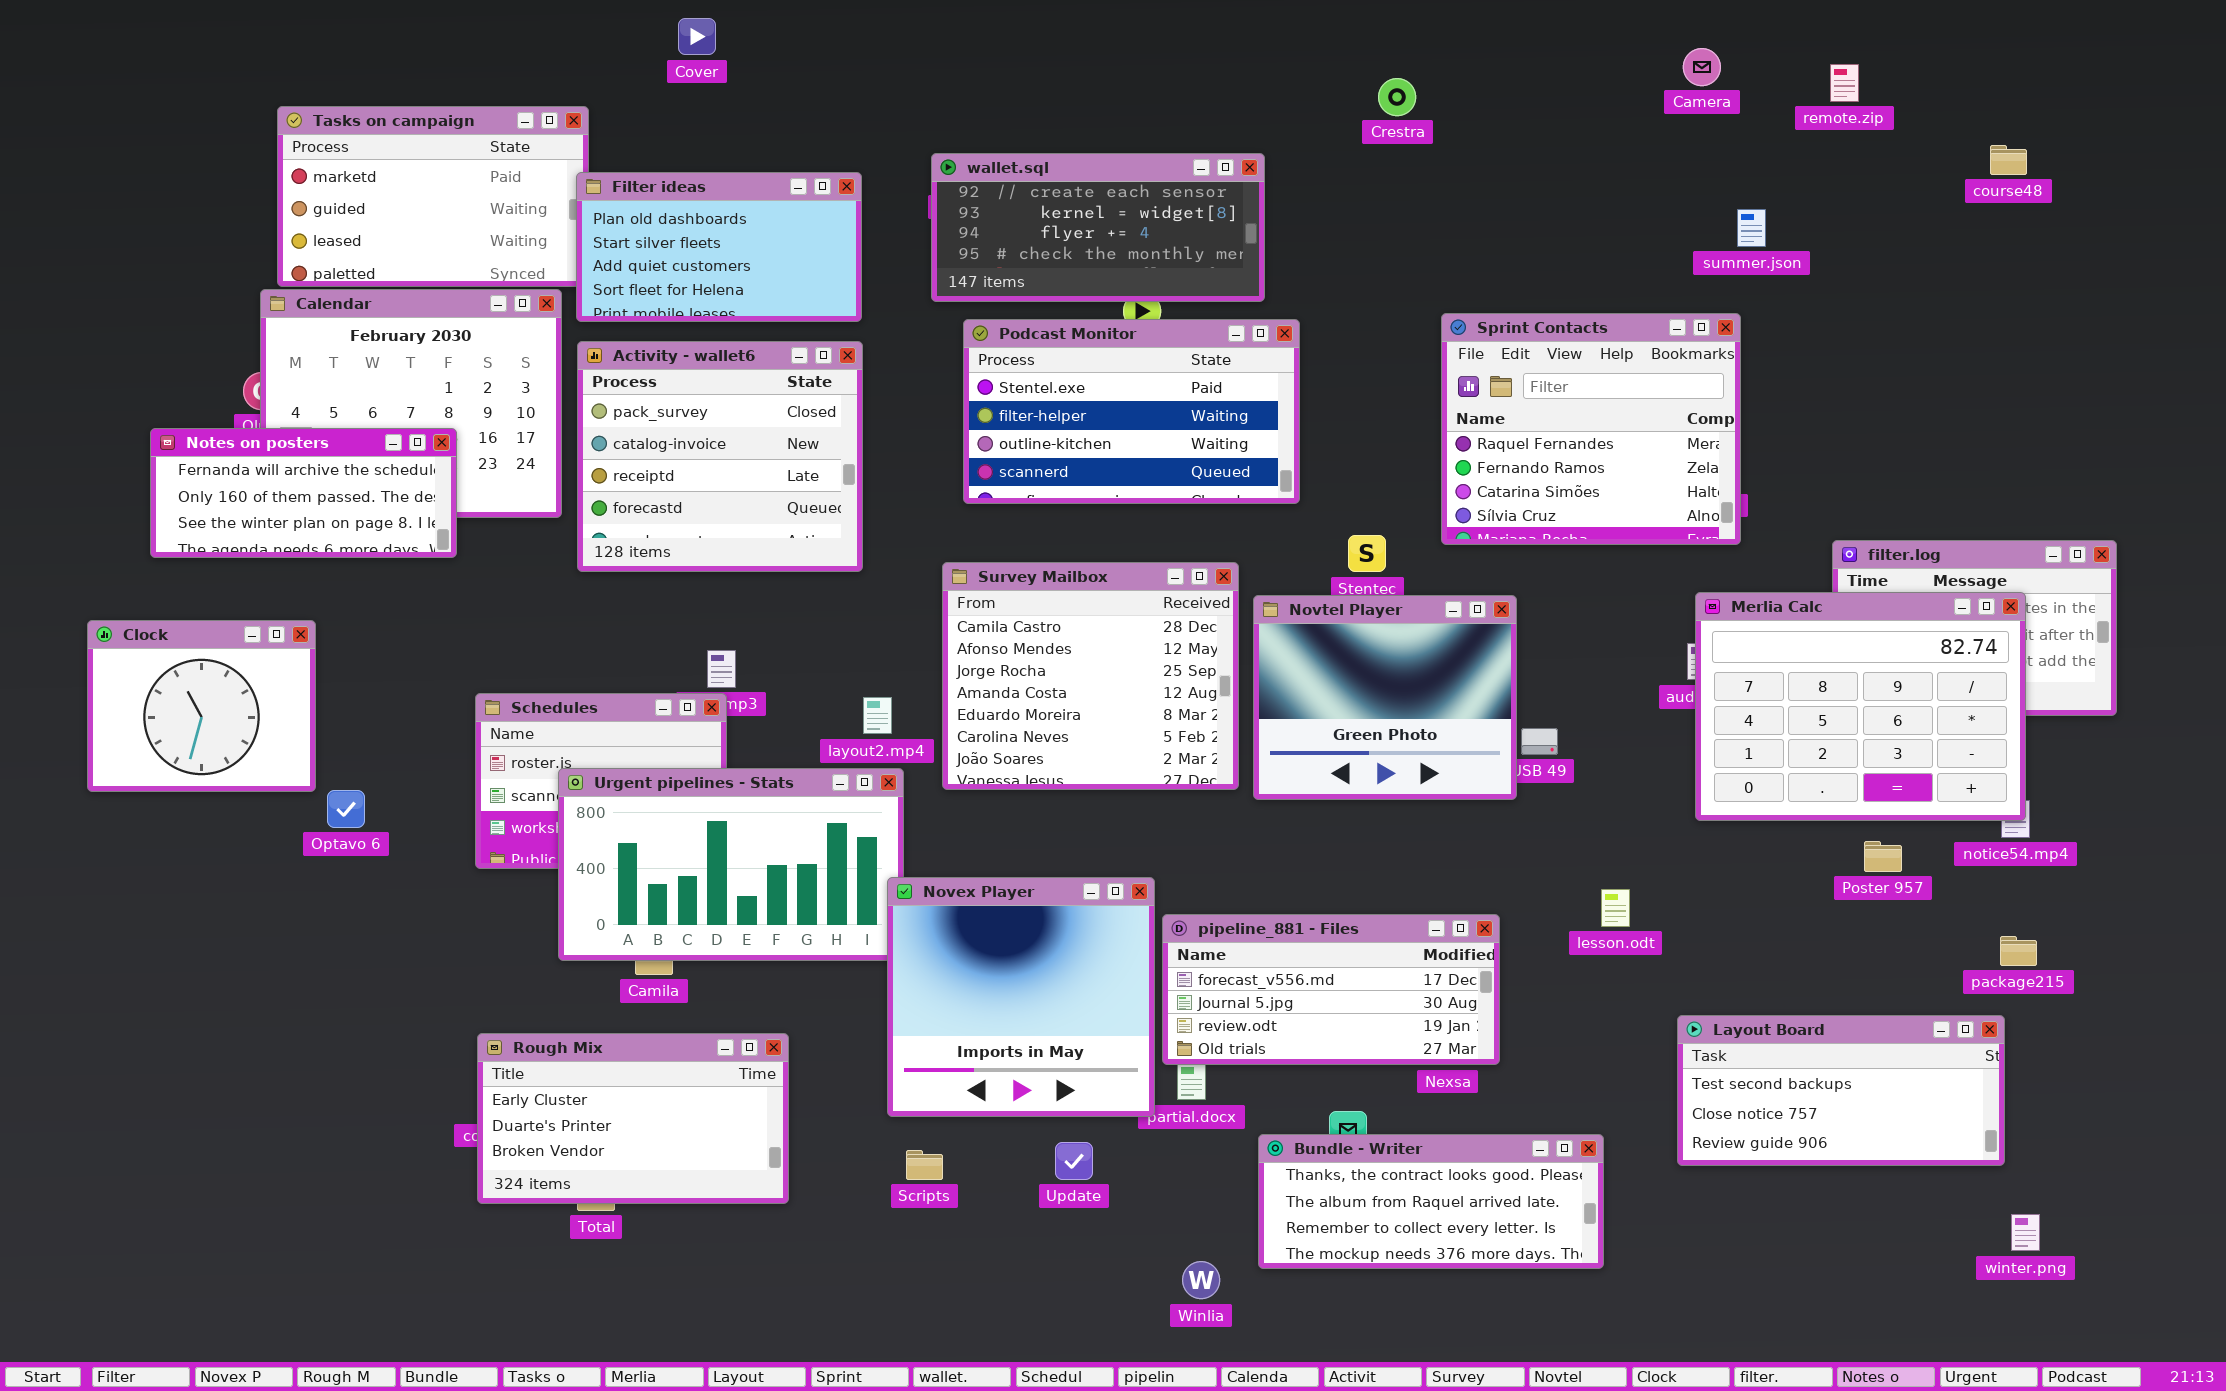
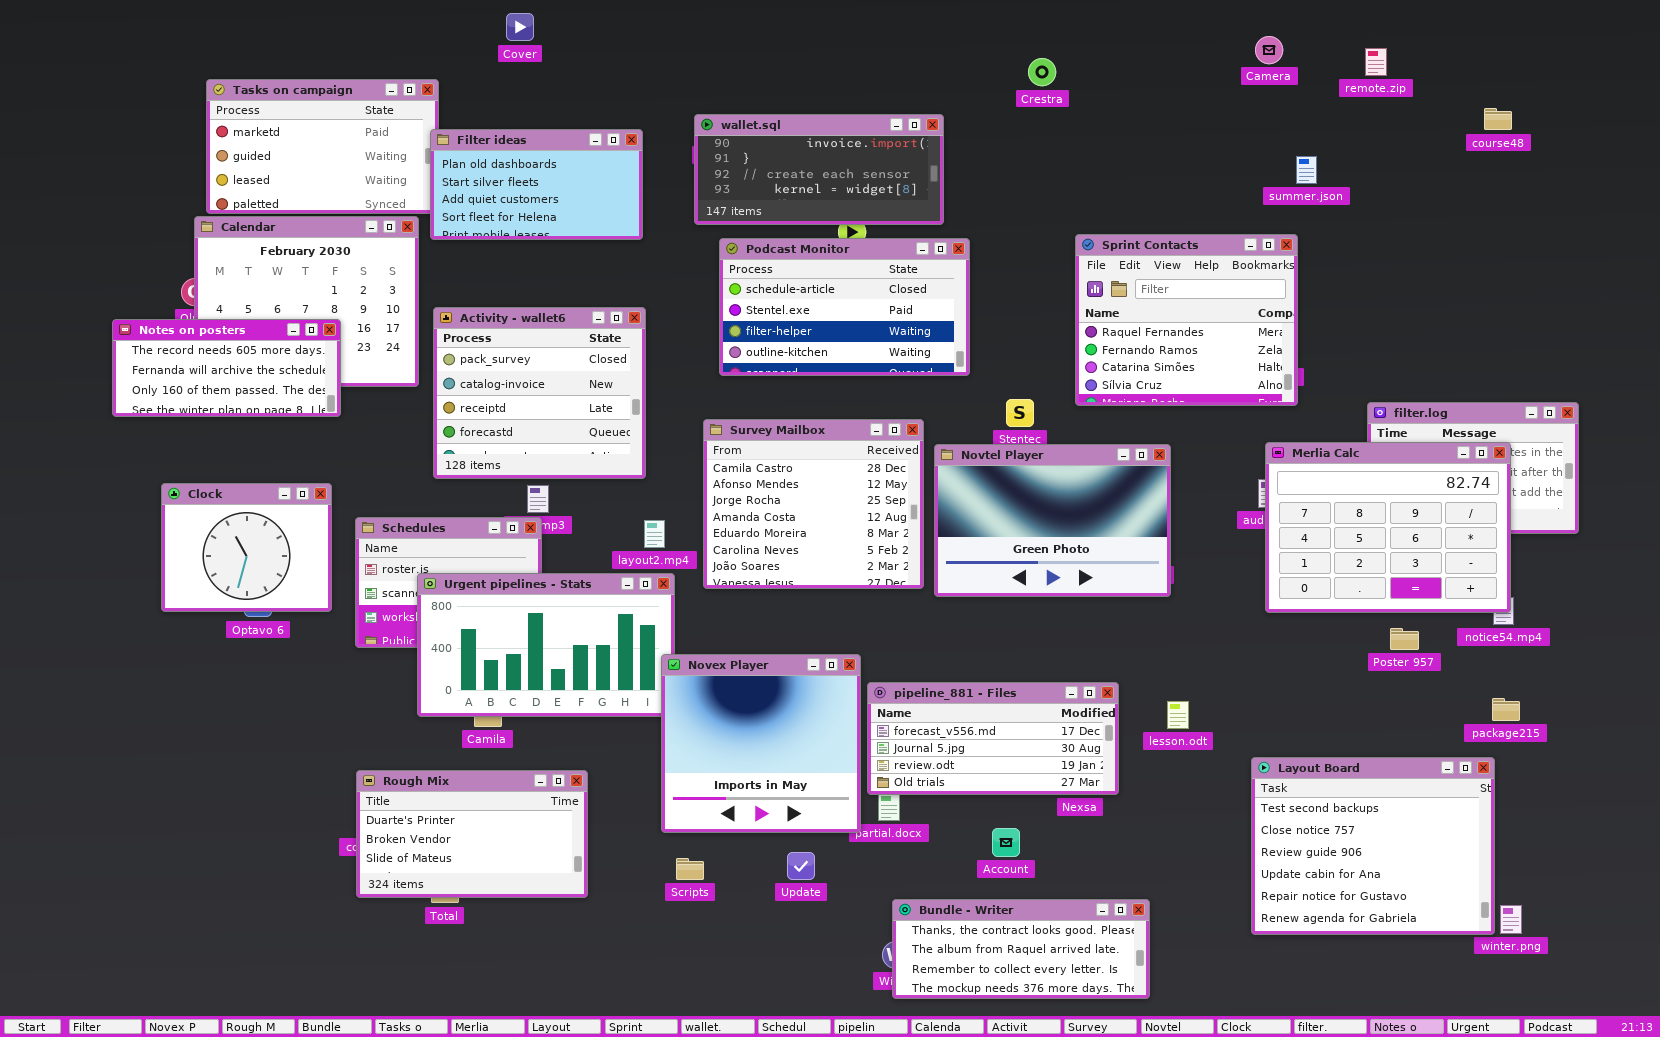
wallet.sql: [931,153,1265,302] -> [694,114,944,225], scrolled up 2 rows
Podcast Monitor: [963,319,1300,504] -> [719,238,970,376], scrolled up 1 row
Activity - wallet6: [577,341,863,572] -> [433,307,646,479], moved
Notes on posters: [150,428,457,558] -> [112,319,341,417], scrolled up 1 row
Novtel Player: [1253,595,1517,800] -> [934,444,1171,597], resized
Clock: [87,620,316,792] -> [161,483,332,612], moved
lesson.odt: [1601,889,1630,927] -> [1167,701,1189,729], moved
Layout Board: [1677,1015,2005,1166] -> [1251,757,1495,935], resized
Rough Mix: [477,1033,789,1204] -> [356,770,588,898], scrolled down 1 row
Bundle - Writer: [1258,1134,1604,1269] -> [892,899,1150,999], moved

